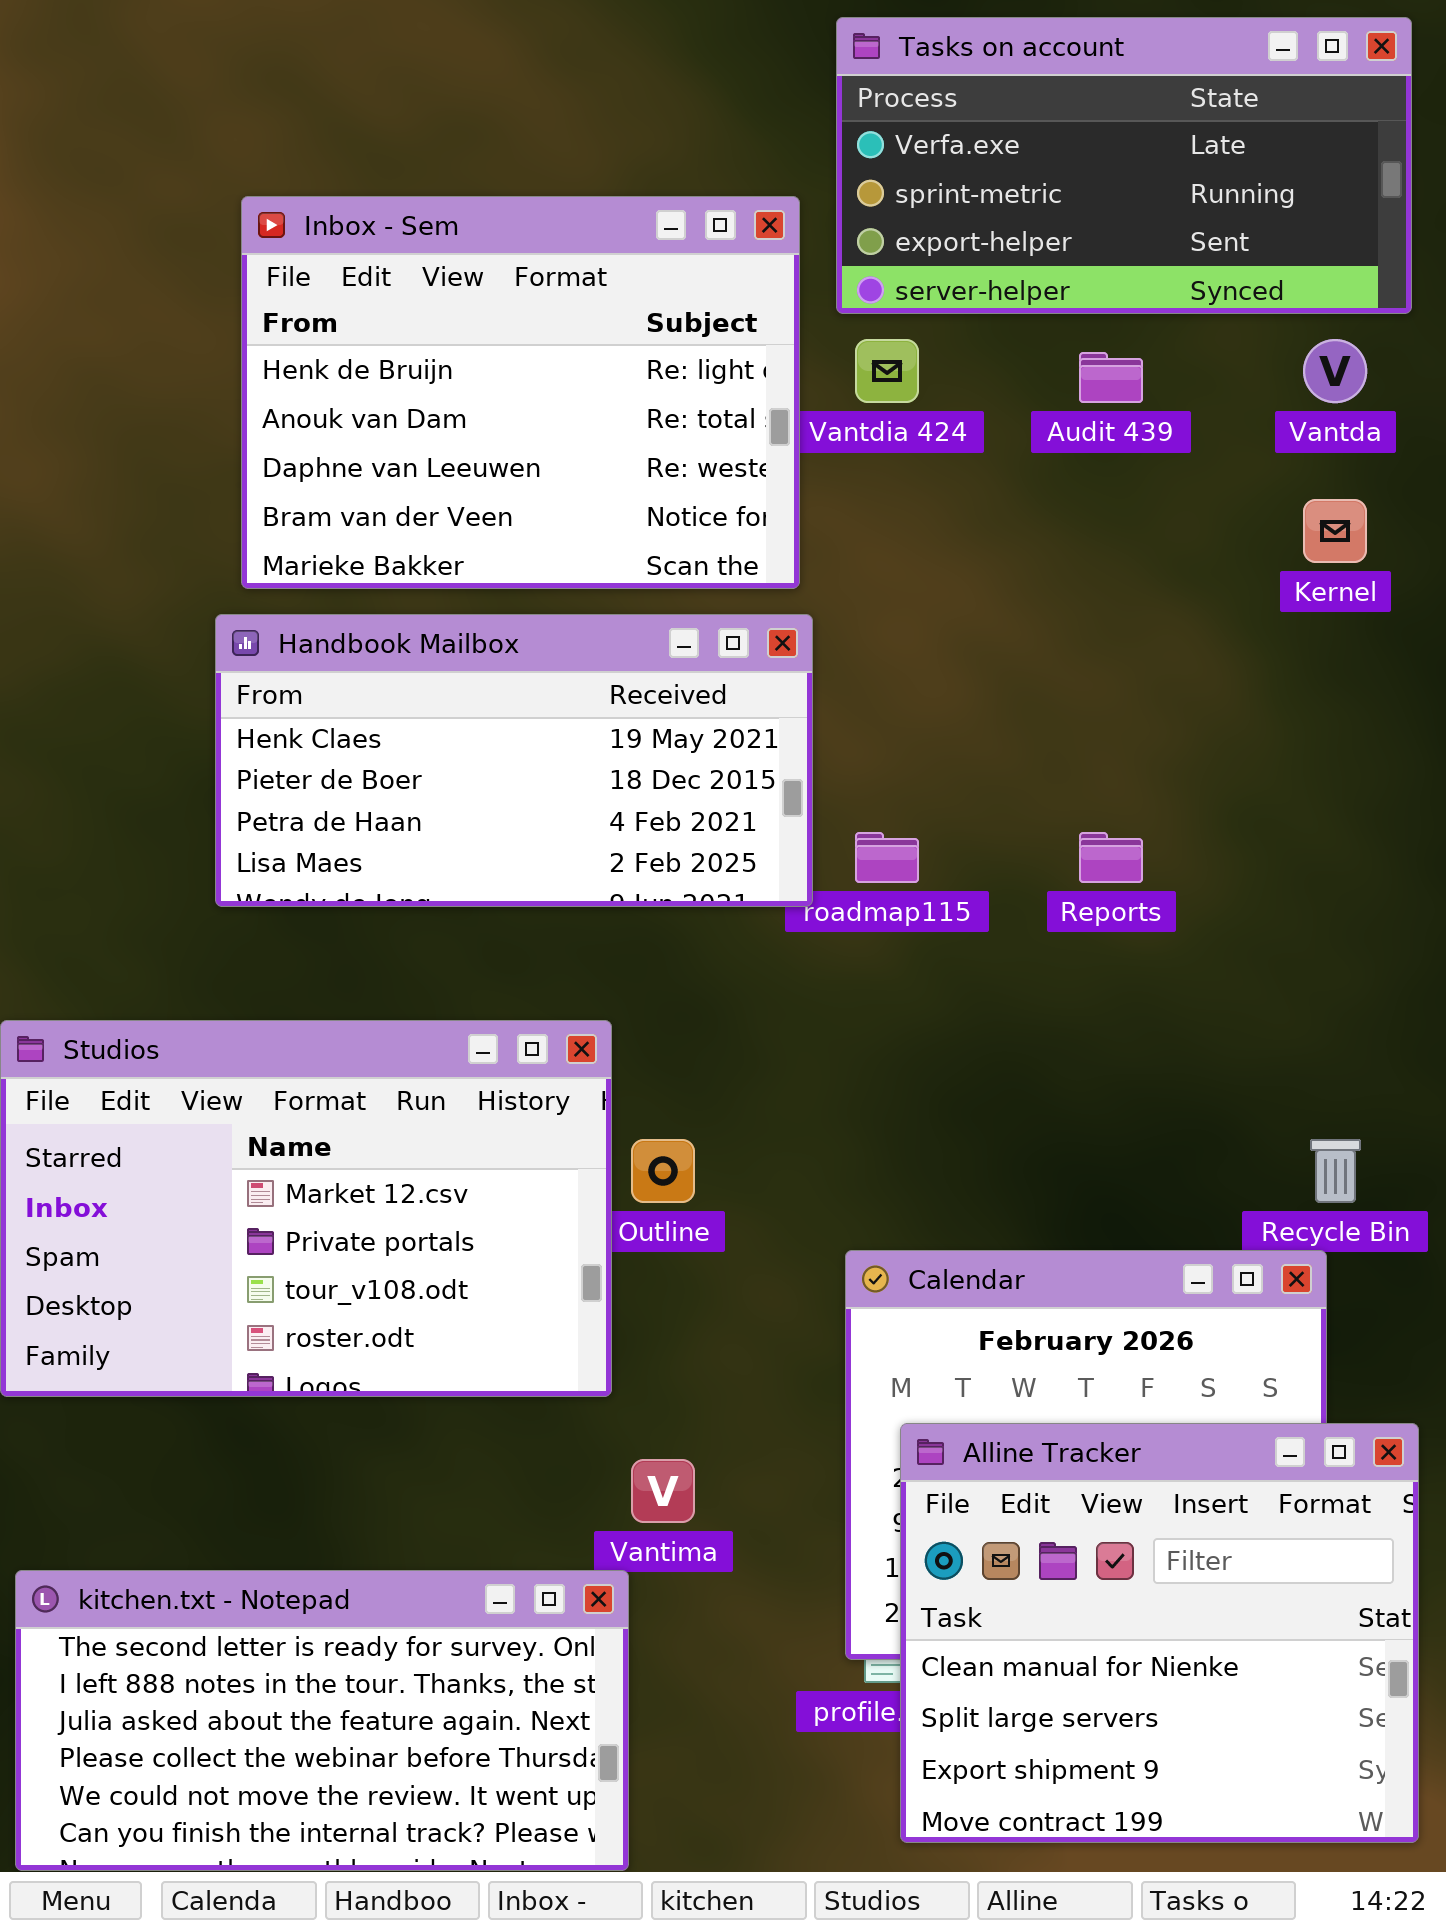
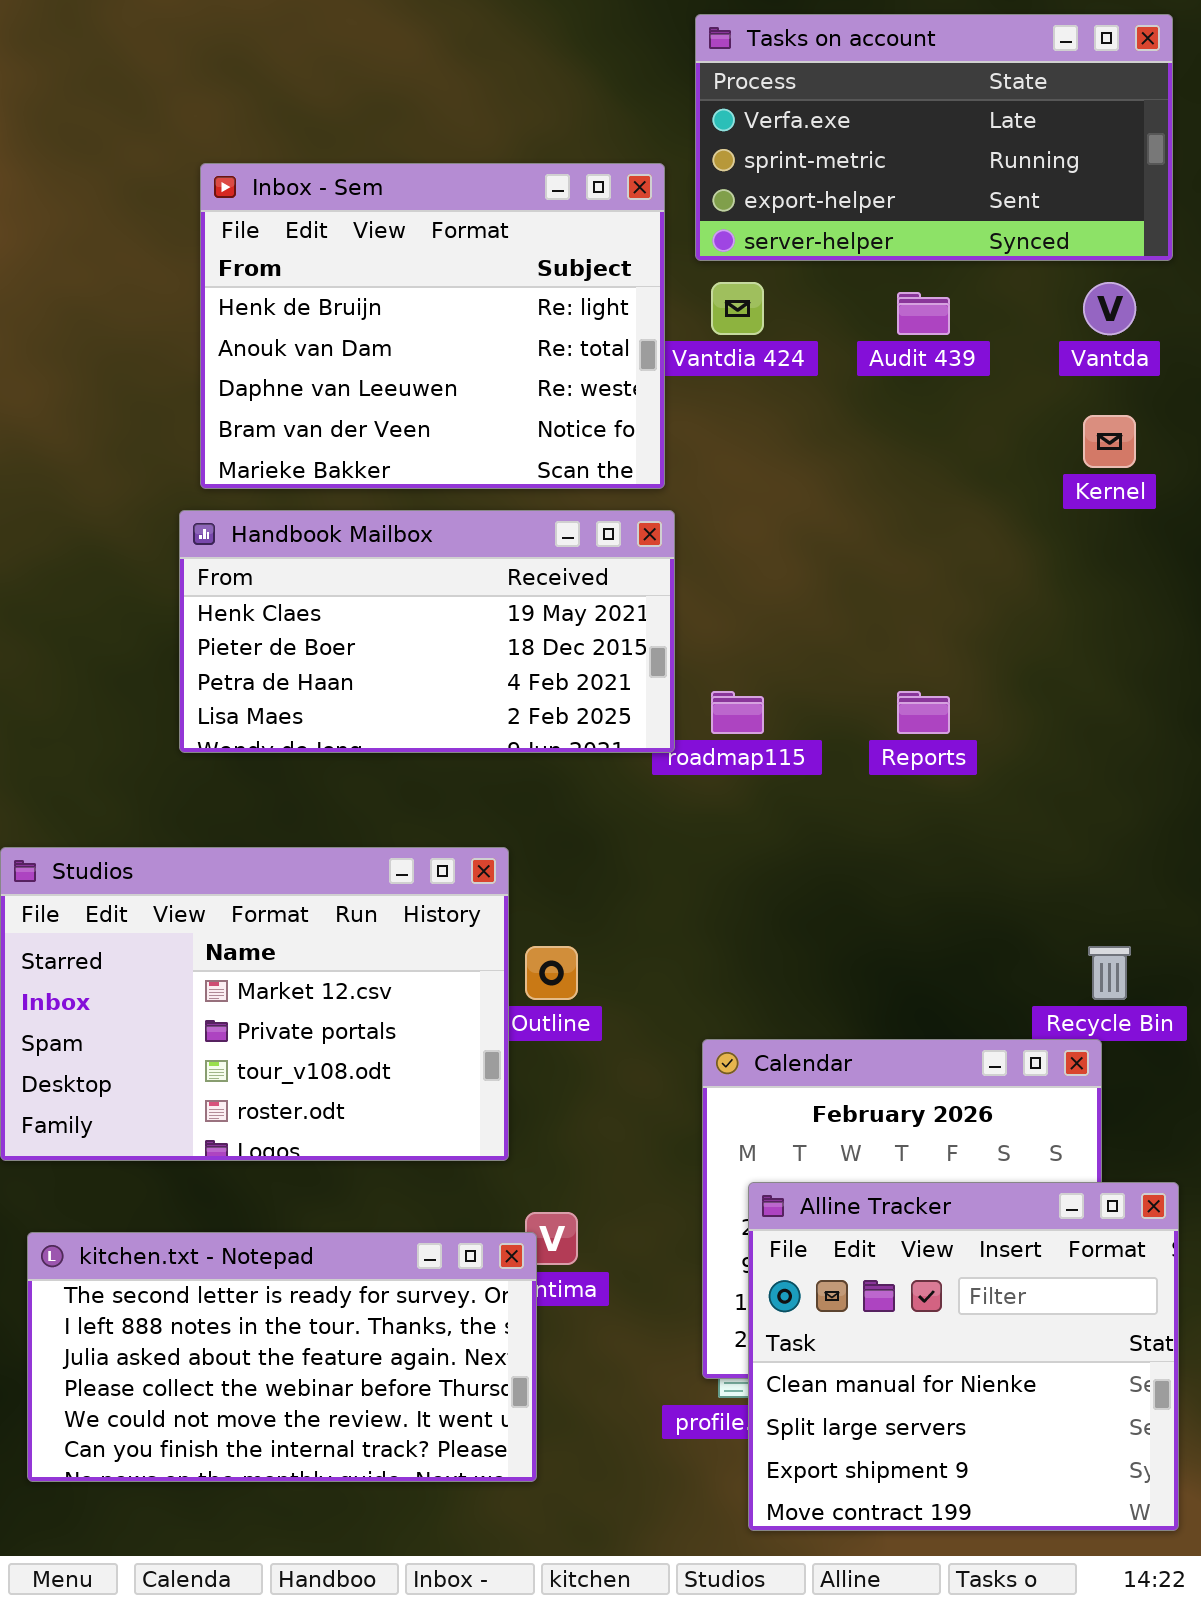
kitchen.txt - Notepad: [15,1570,629,1871] -> [27,1232,537,1482], moved

